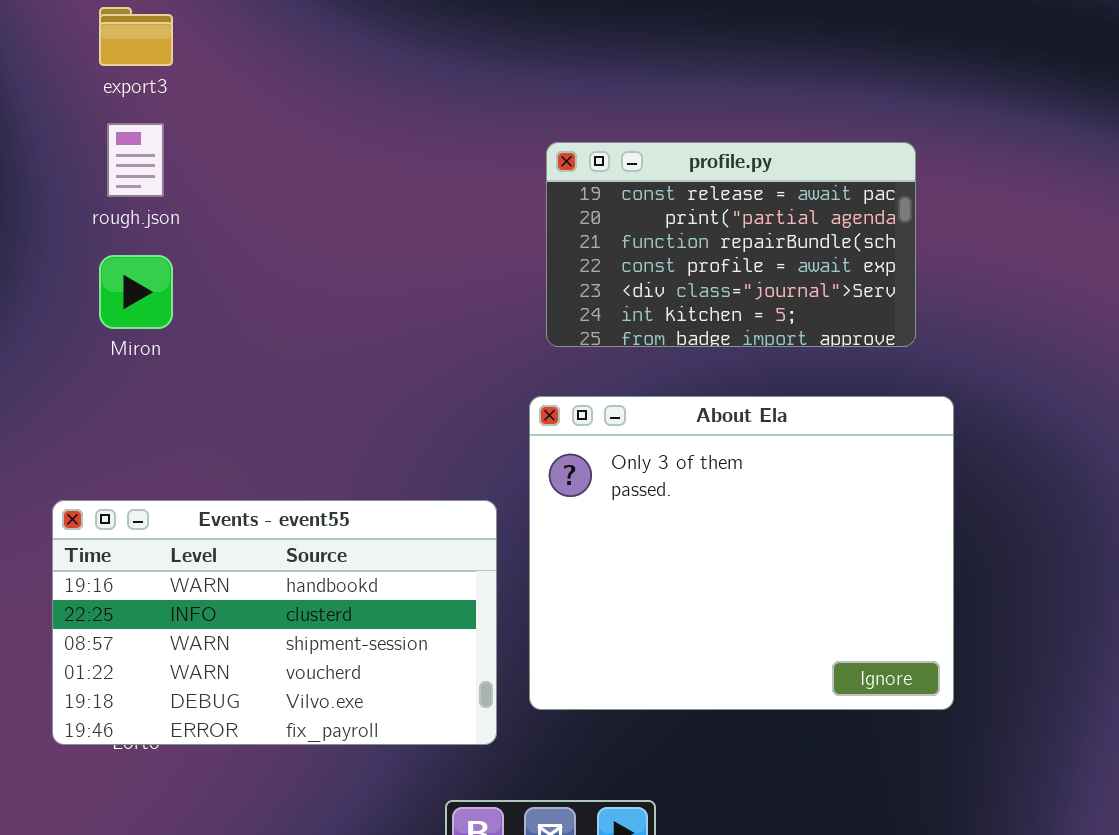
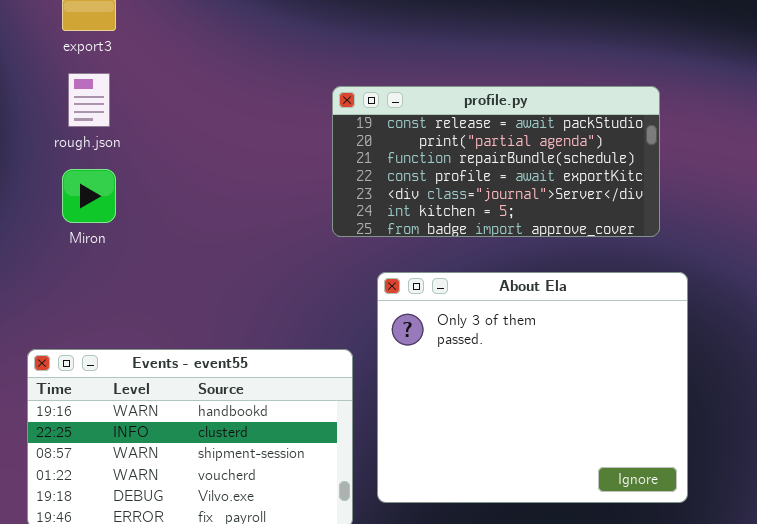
profile.py: [546,142,916,347] -> [332,86,660,237], resized

